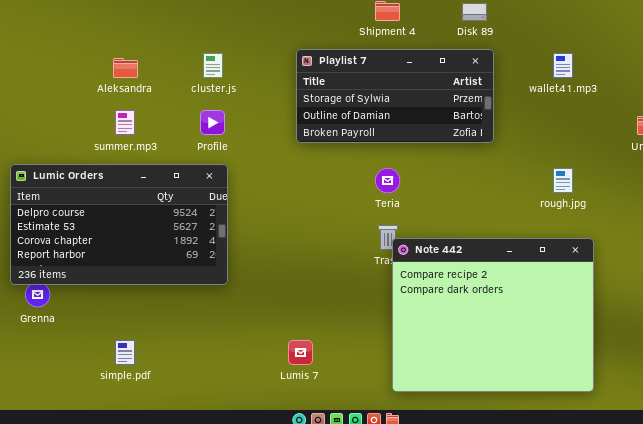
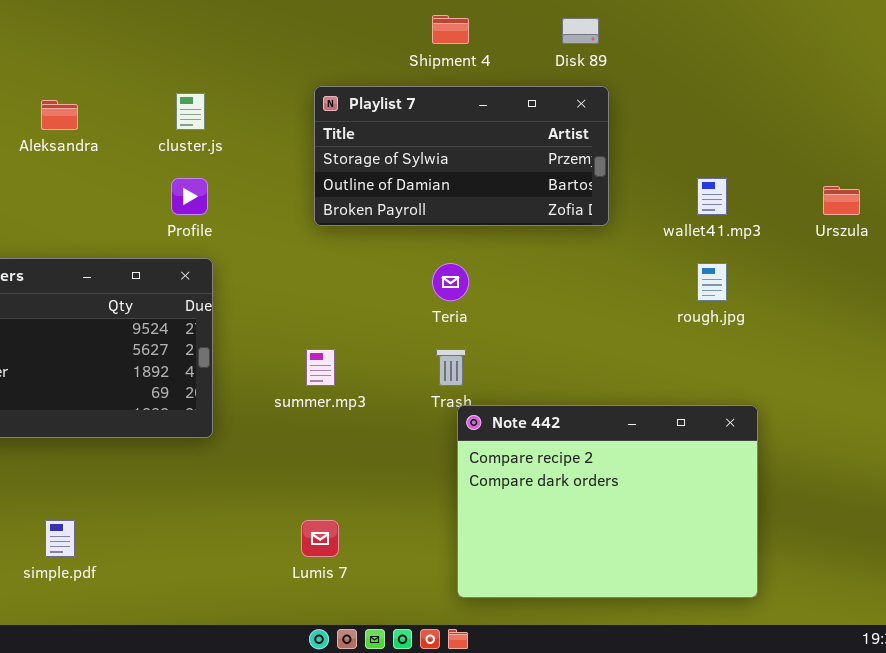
wallet41.mp3: [553,53,573,78] -> [697,178,727,215], moved
summer.mp3: [115,110,135,135] -> [306,349,335,386], moved
Note 442: [392,238,594,392] -> [457,405,758,598], resized

